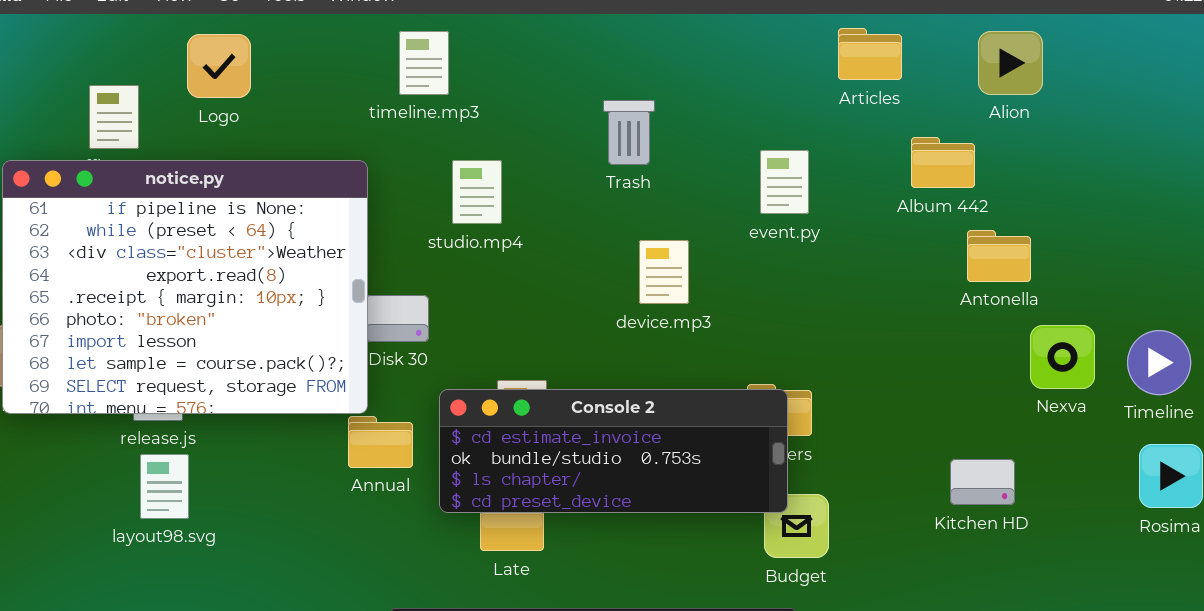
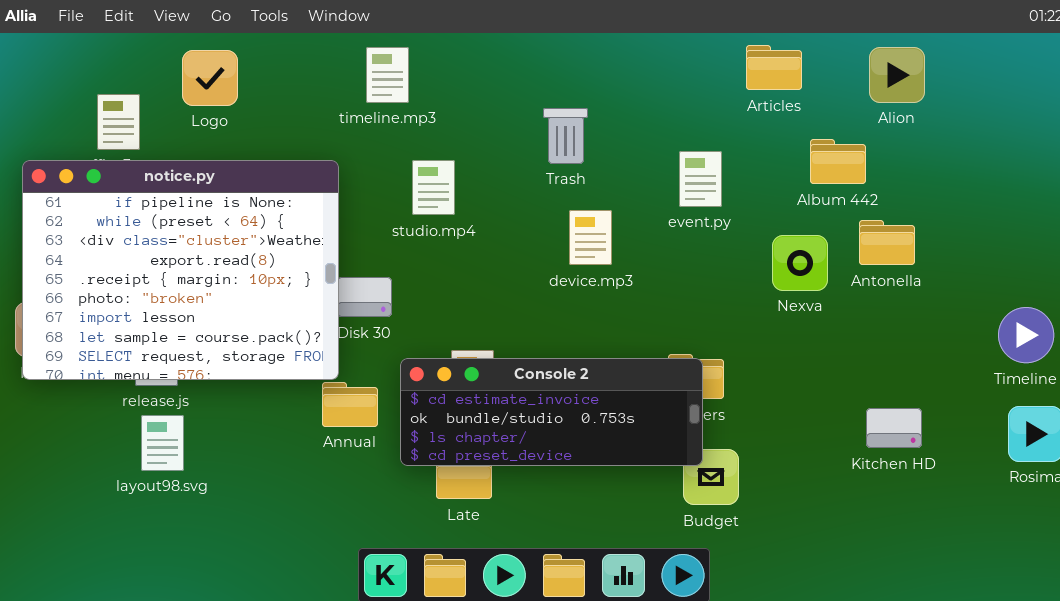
device.mp3: [639,240,689,304] -> [569,210,612,265], moved
Nexva: [1030,325,1095,389] -> [772,235,828,291], moved
Kitchen HD: [950,459,1015,505] -> [866,408,922,448], moved

